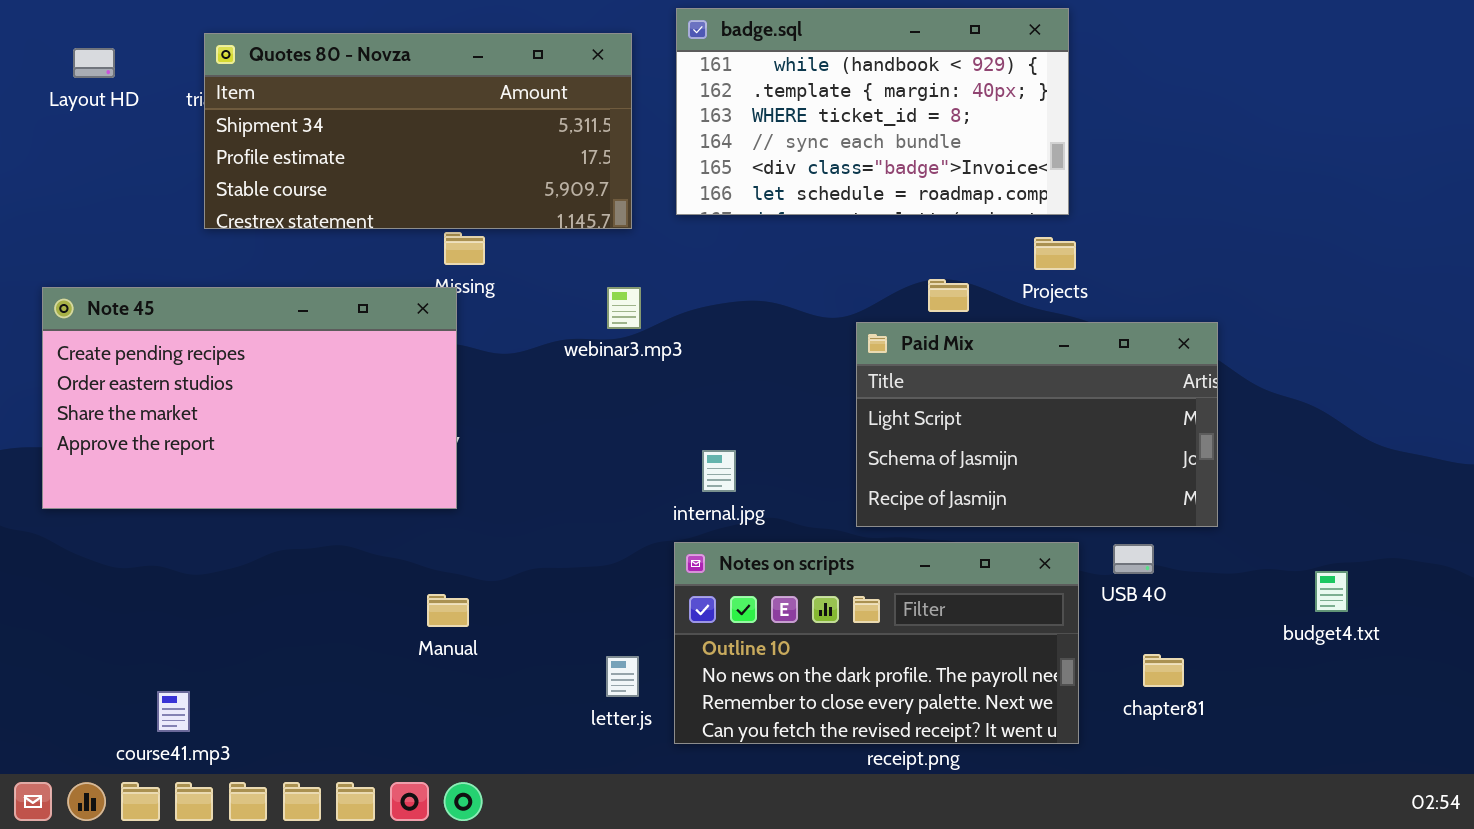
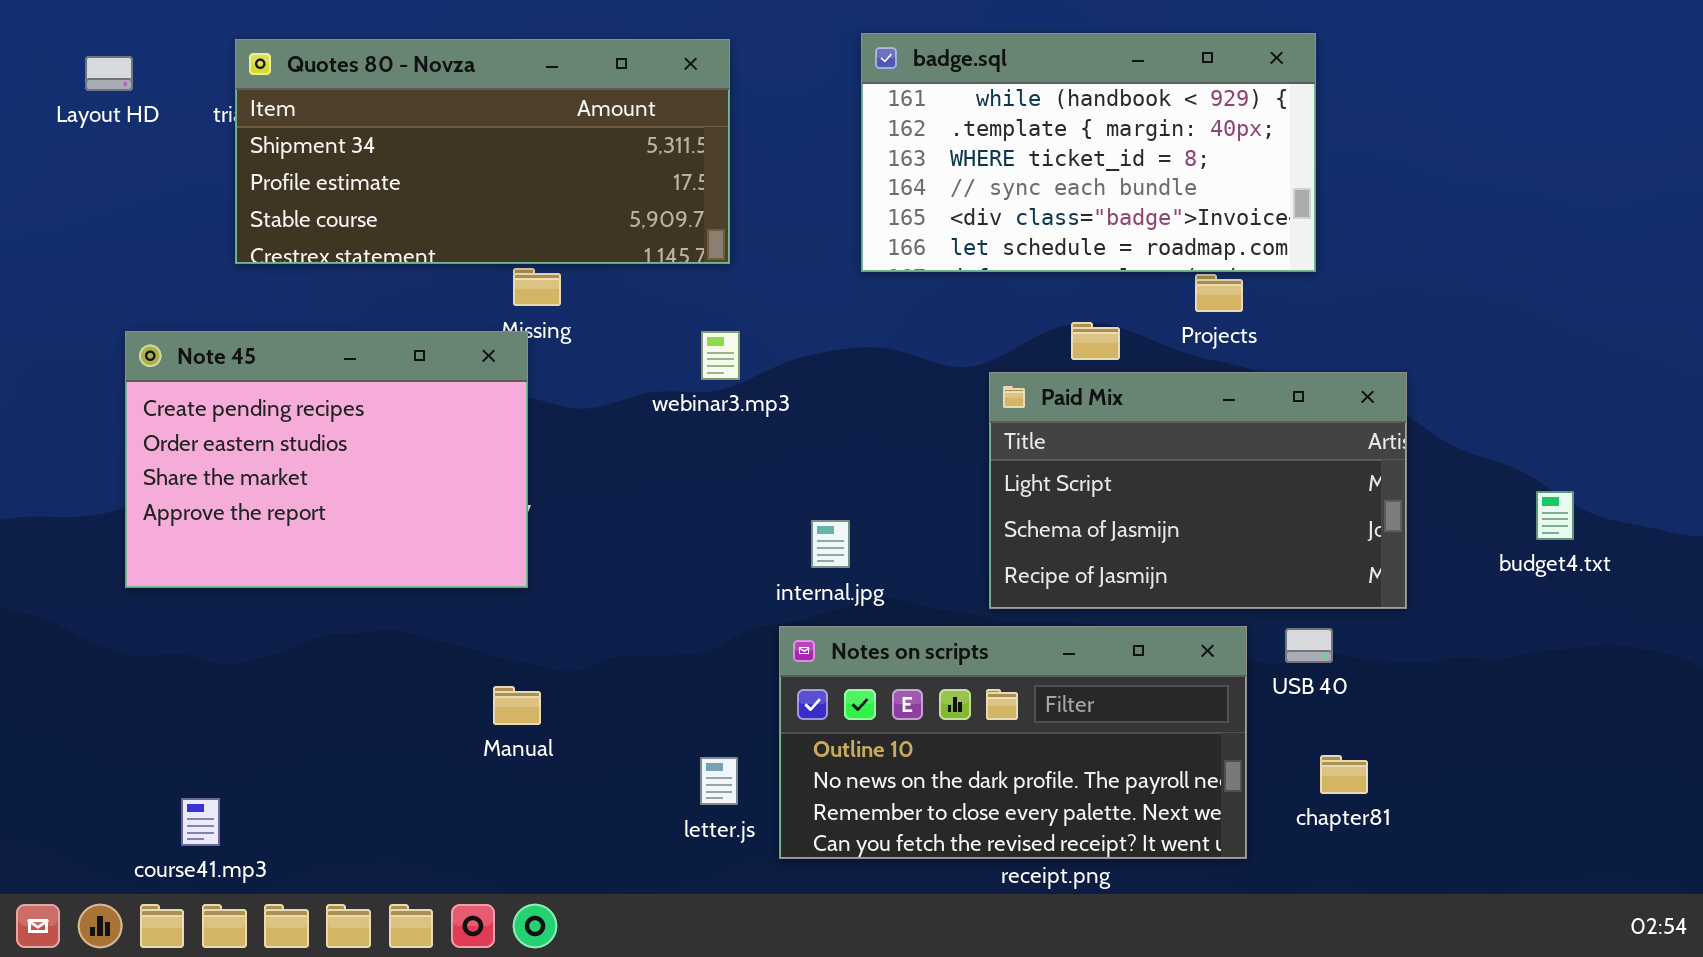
badge.sql: [676,8,1069,215] -> [861,33,1316,272], moved
Note 45: [42,287,457,509] -> [125,331,528,588], resized
budget4.txt: [1315,571,1348,612] -> [1536,491,1574,540], moved

